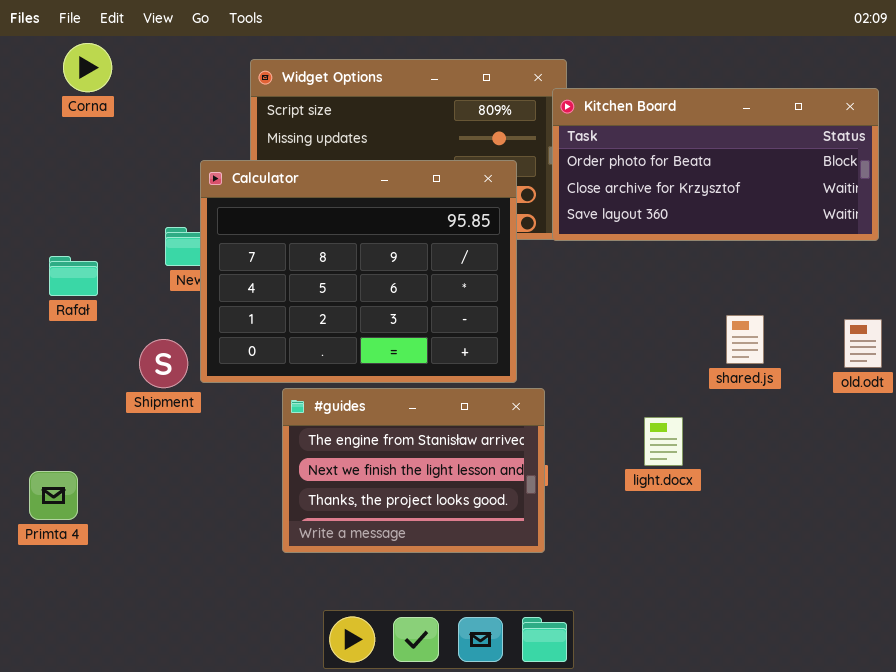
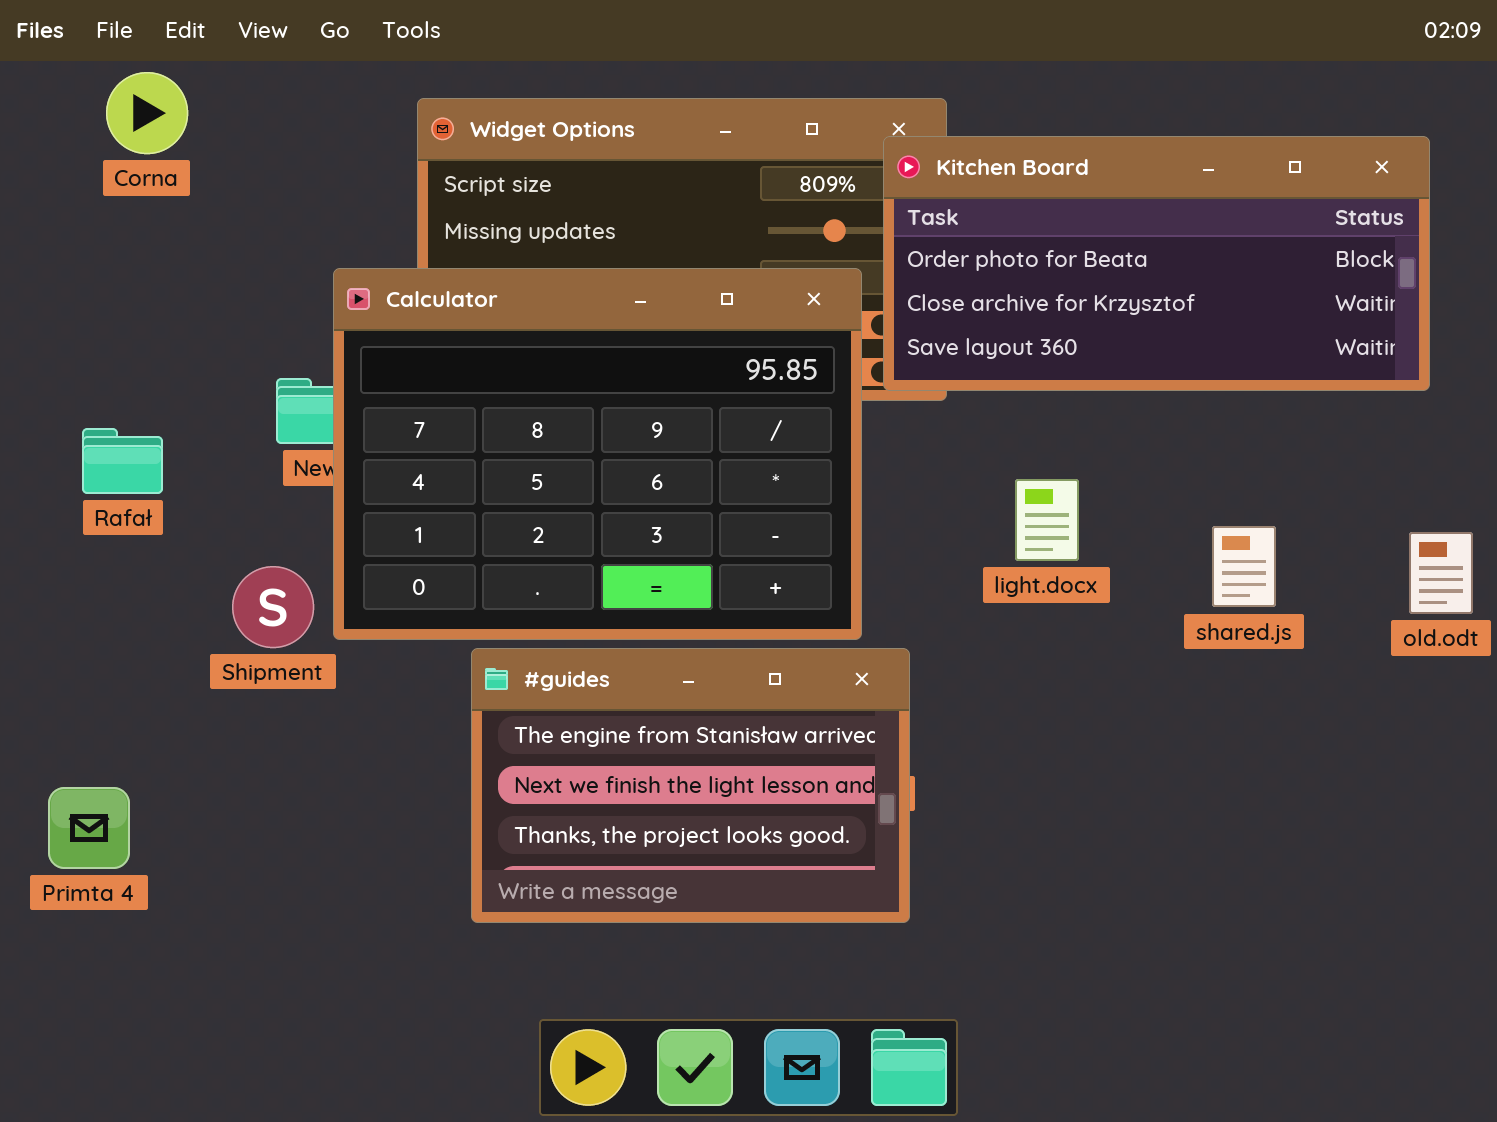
Kitchen Board: [552,88,879,241] -> [883,136,1430,391], moved
light.docx: [644,417,683,466] -> [1015,479,1079,561], moved

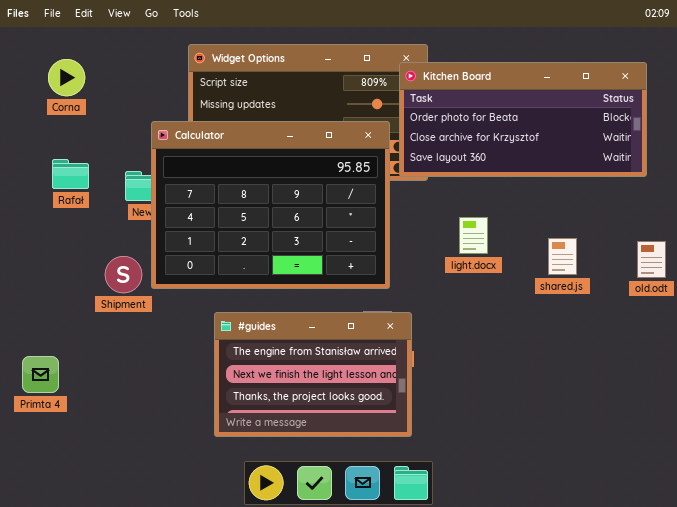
Corna: [106,72,188,154] -> [48,59,85,96], moved
Rafał: [82,428,163,494] -> [52,159,89,189], moved
#guides: [471,648,910,923] -> [214,312,412,437], moved

